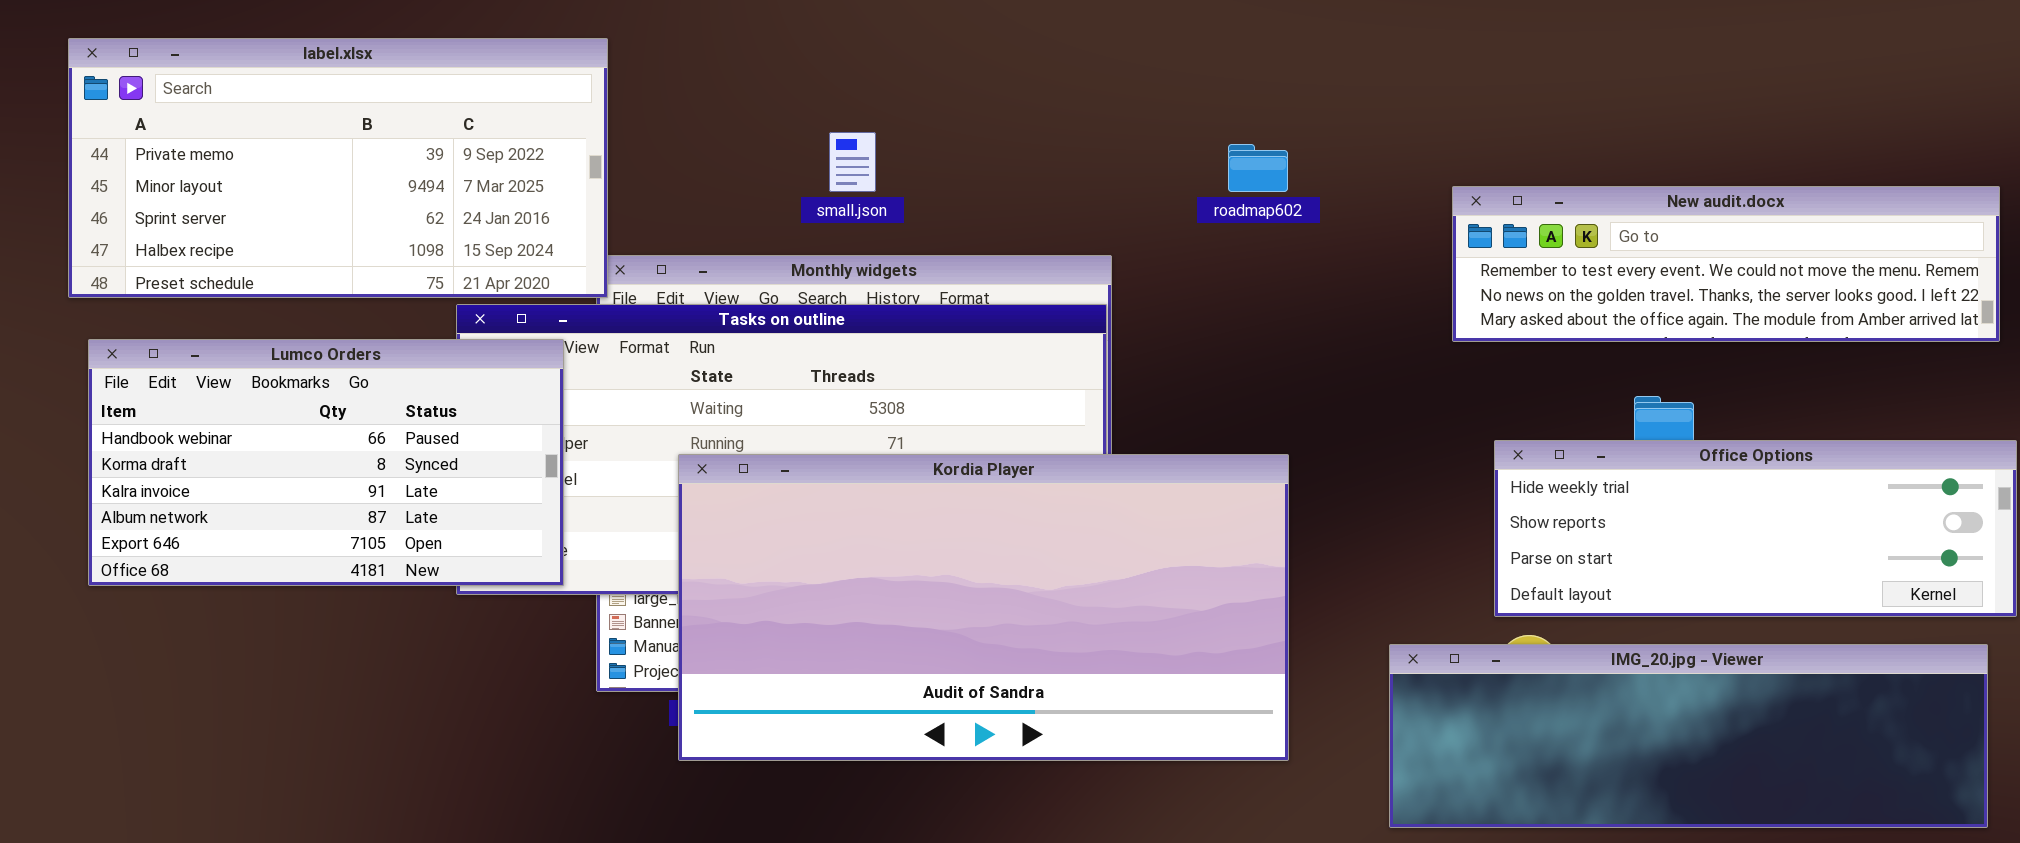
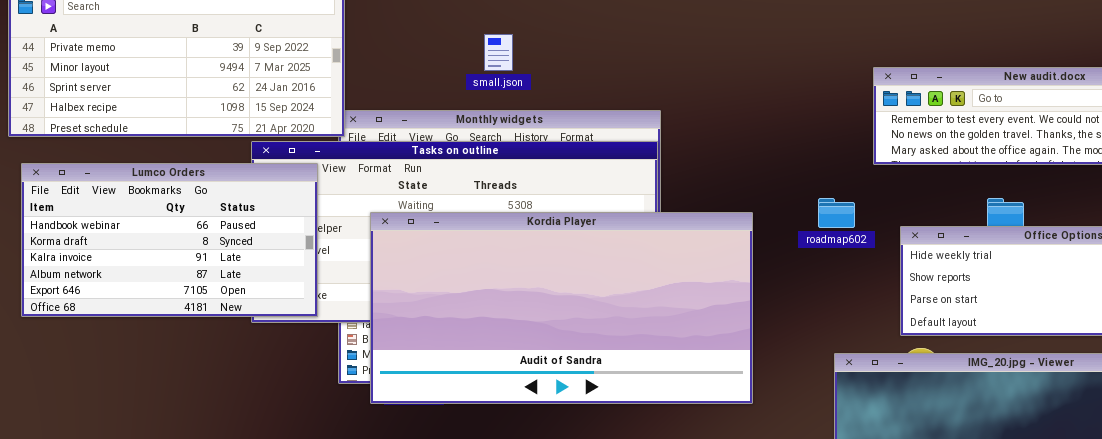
roadmap602: [1228,144,1288,192] -> [818,198,855,228], moved
Kordia Player: [678,454,1289,761] -> [370,212,753,404], moved

